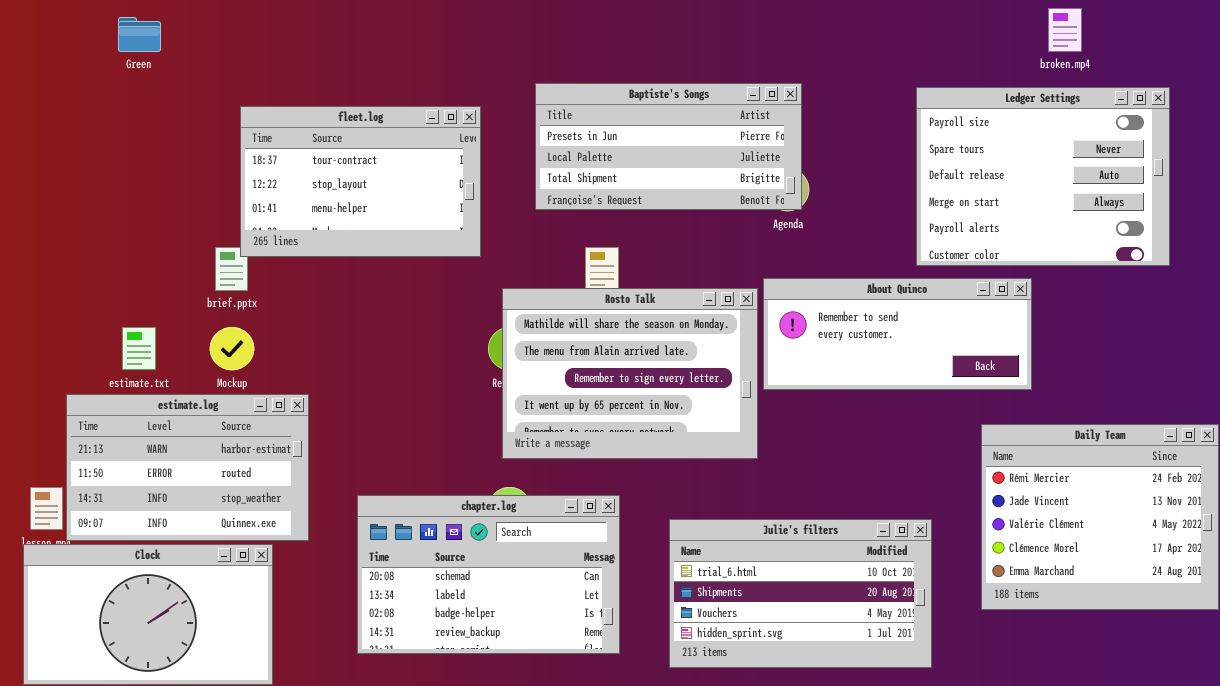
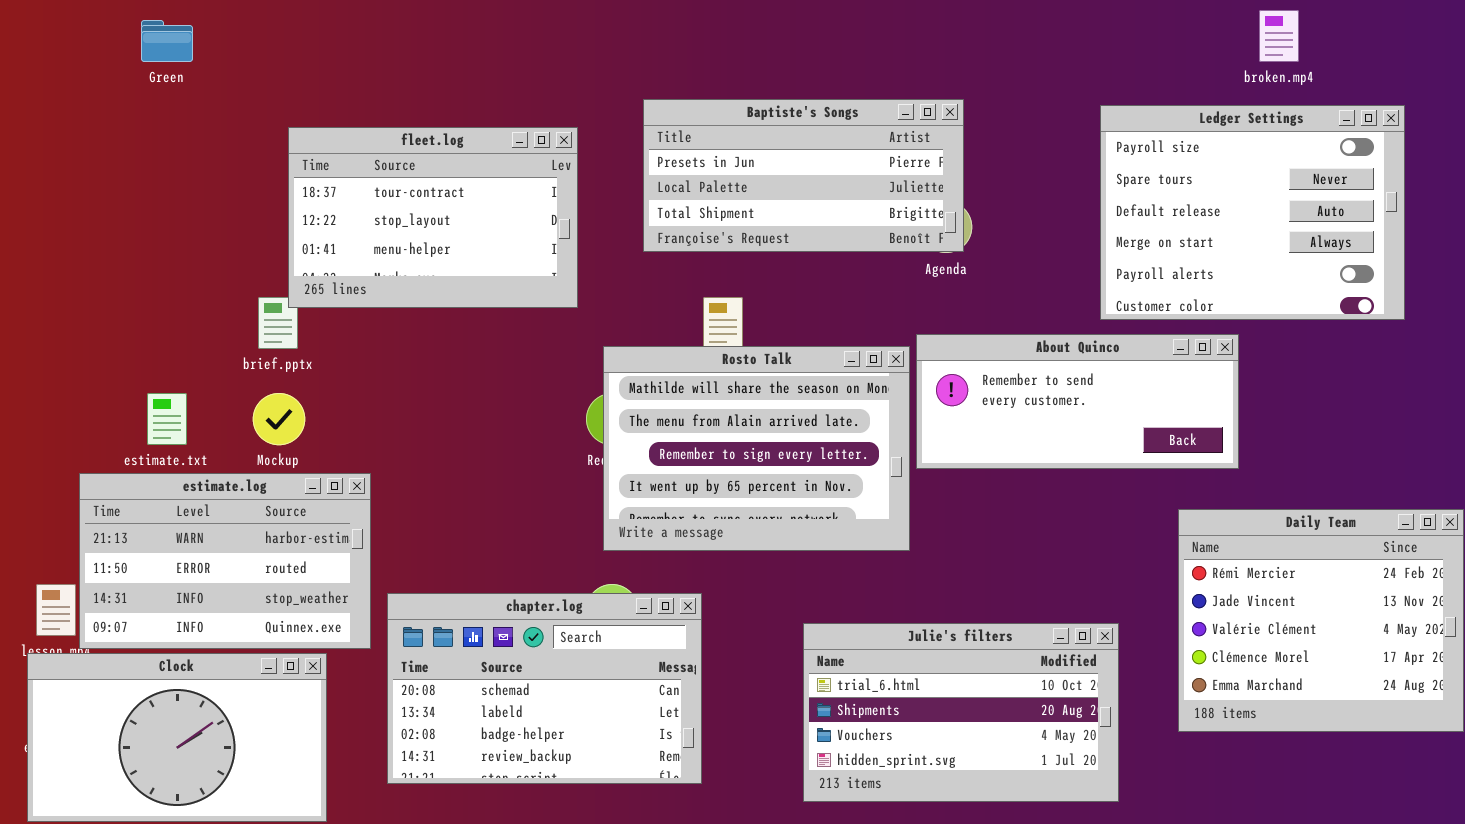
chapter.log: [357,495,620,654] -> [387,593,702,784], moved

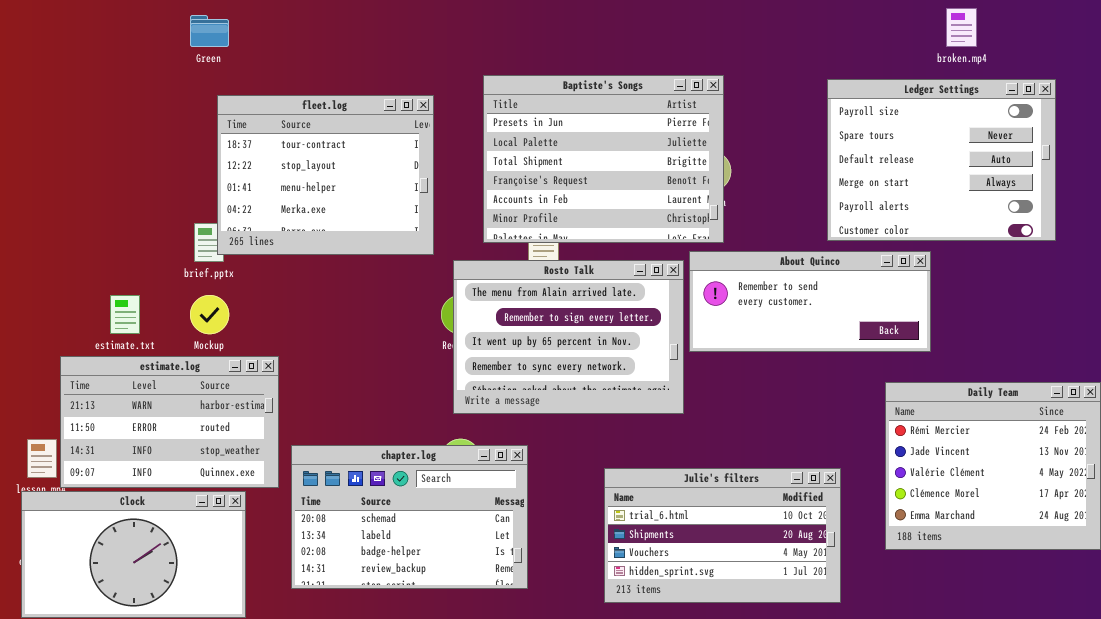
Green: [141,20,193,62] -> [190,15,229,47], moved
Baptiste's Songs: [643,99,964,252] -> [483,75,724,243], resized
fleet.log: [288,127,578,308] -> [217,95,434,255], resized
Rosto Talk: [603,346,910,551] -> [453,260,684,414], scrolled down 1 row

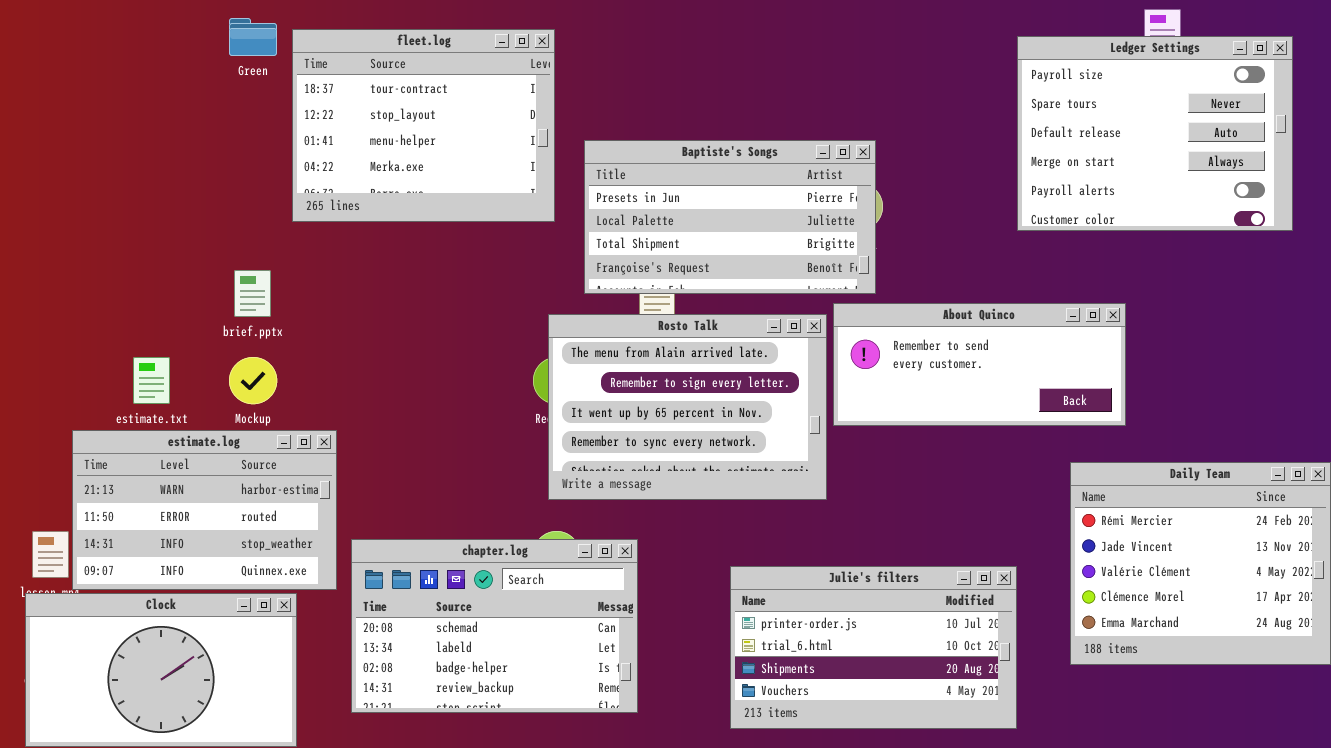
Baptiste's Songs: [483,75,724,243] -> [584,140,876,294], resized
Ledger Settings: [827,79,1056,241] -> [1017,36,1293,231], moved
fleet.log: [217,95,434,255] -> [292,29,555,222], moved
Julie's filters: [604,468,841,603] -> [730,566,1017,729], scrolled up 1 row

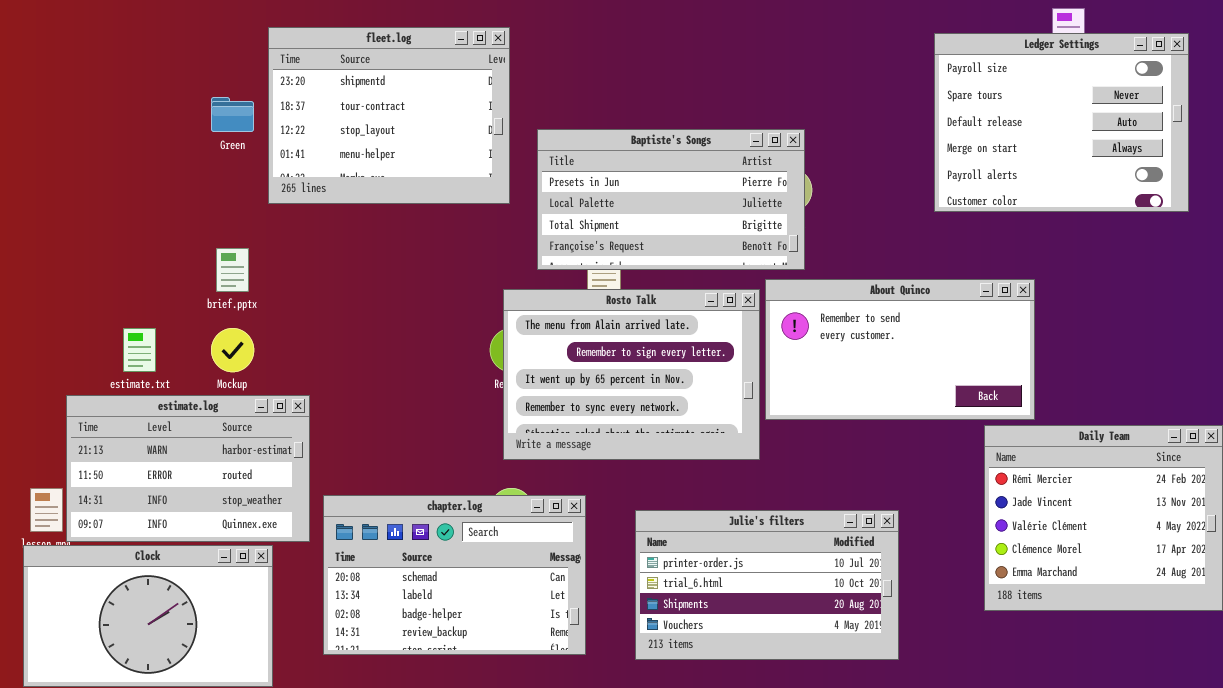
Green: [229,18,277,56] -> [211,97,254,132], moved
fleet.log: [292,29,555,222] -> [268,27,510,204], scrolled up 1 row
About Quinco: [833,303,1126,426] -> [765,279,1035,420], resized
Julie's filters: [730,566,1017,729] -> [635,510,899,660], moved

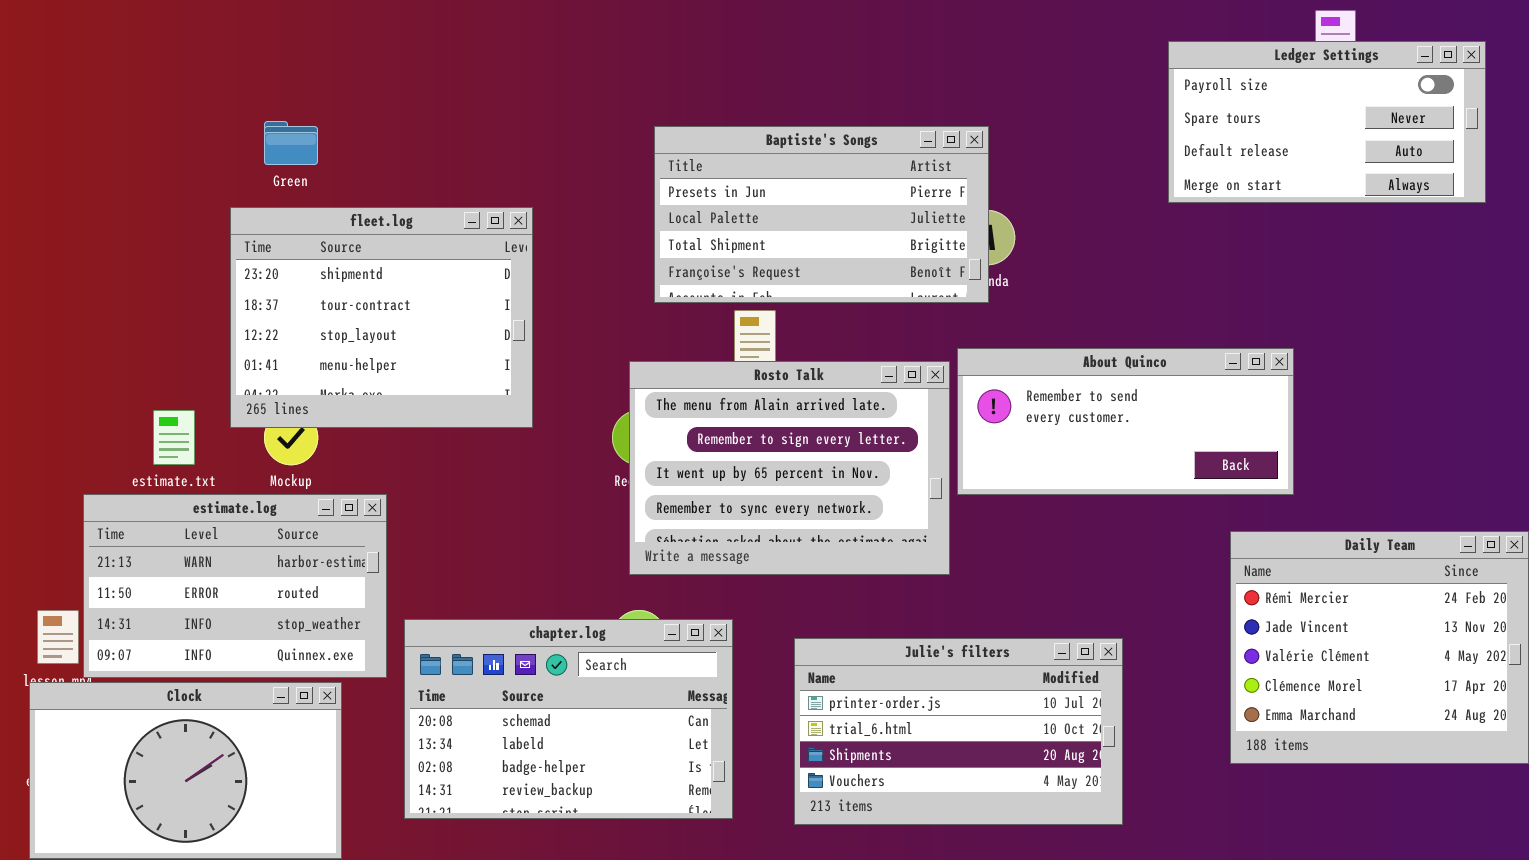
fleet.log: [268,27,510,204] -> [230,207,533,428], moved
Ledger Settings: [934,33,1189,212] -> [1168,41,1486,203], resized
Baptiste's Songs: [537,129,805,270] -> [654,126,989,303], moved
About Quinco: [765,279,1035,420] -> [957,348,1294,495], resized

